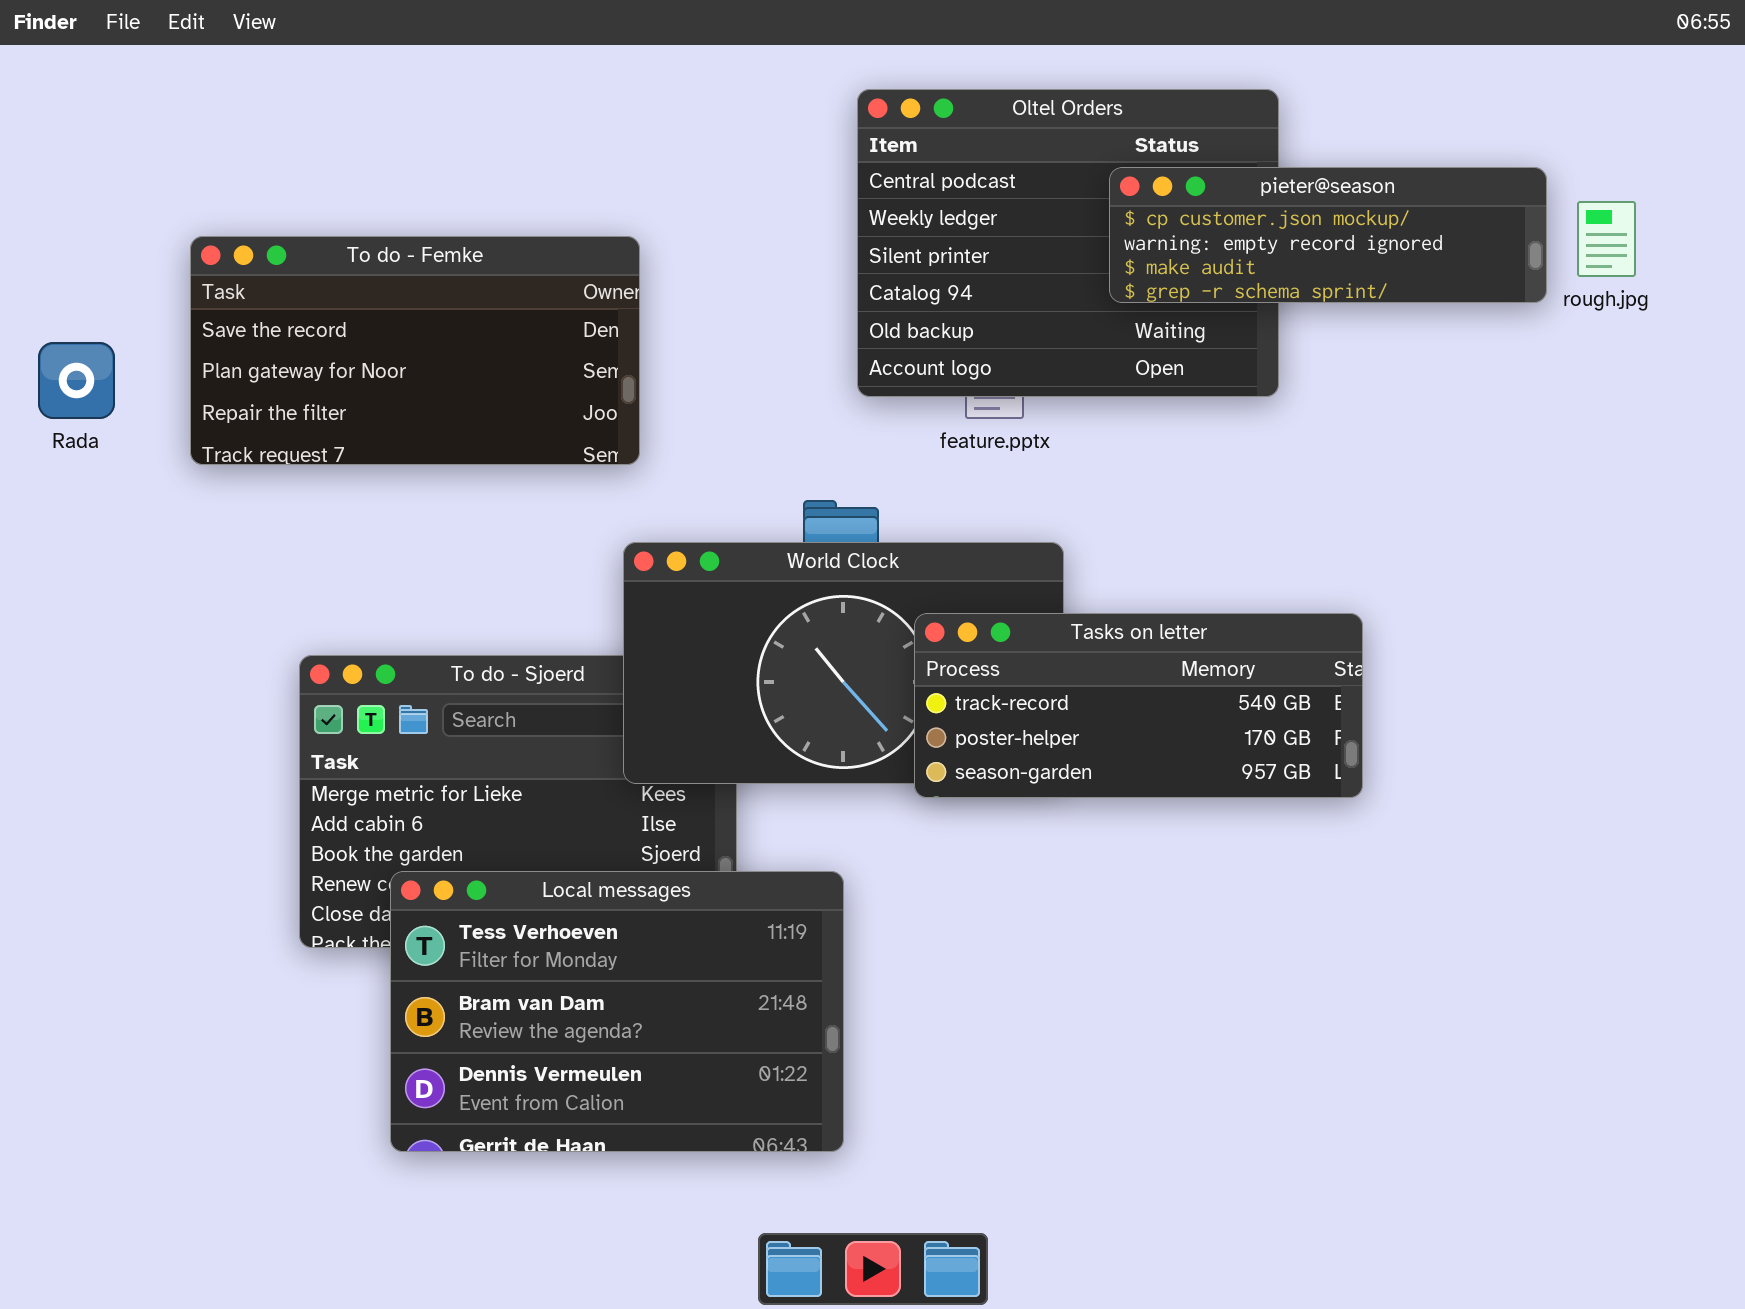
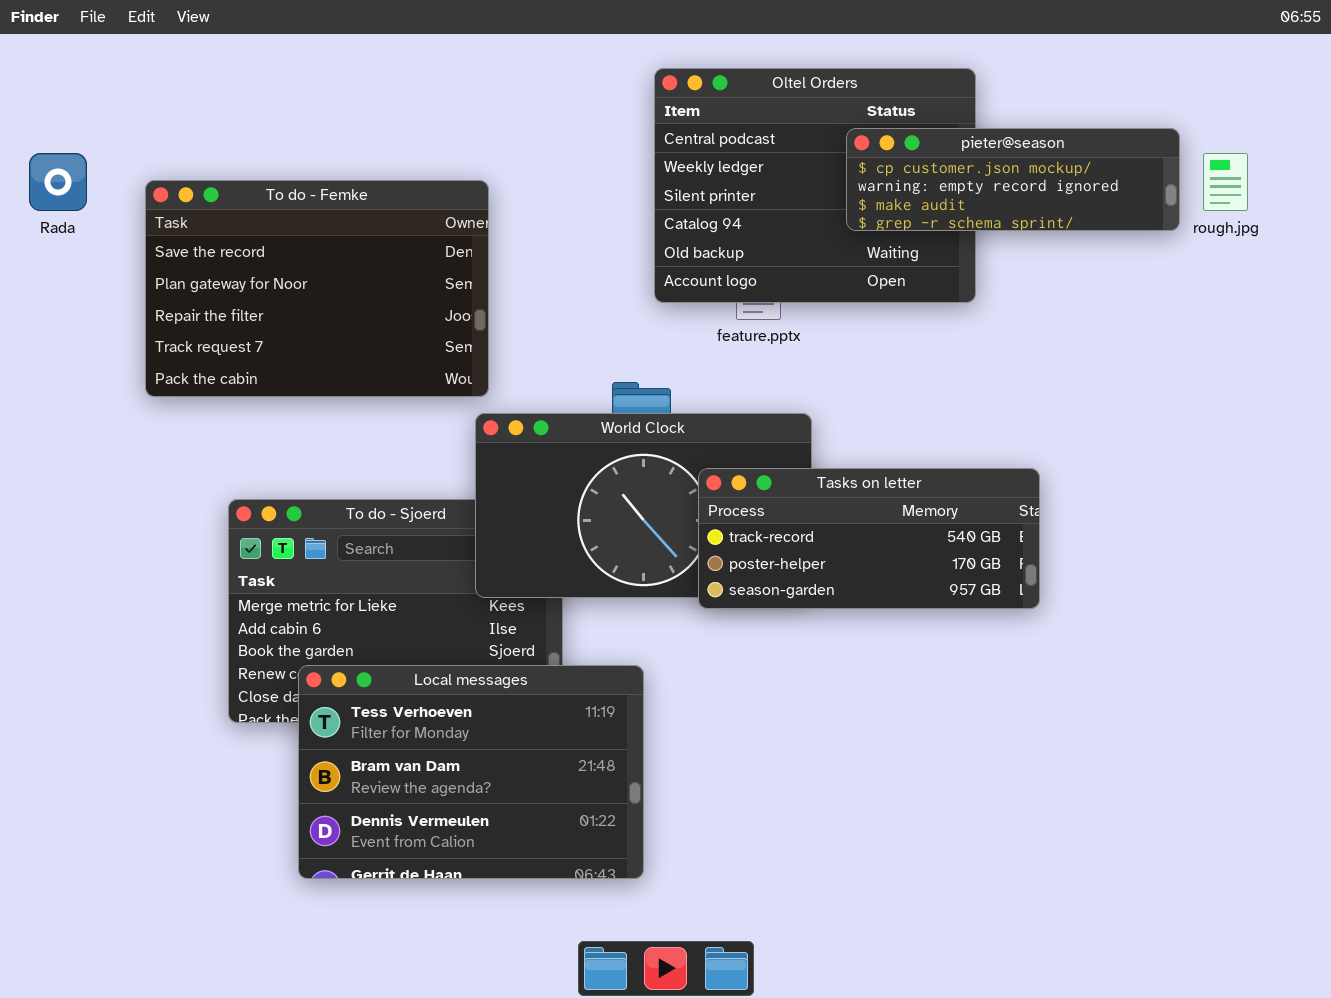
To do - Femke: [190,236,640,465] -> [145,180,489,397], resized
Rada: [38,342,115,419] -> [29,153,87,211], moved

